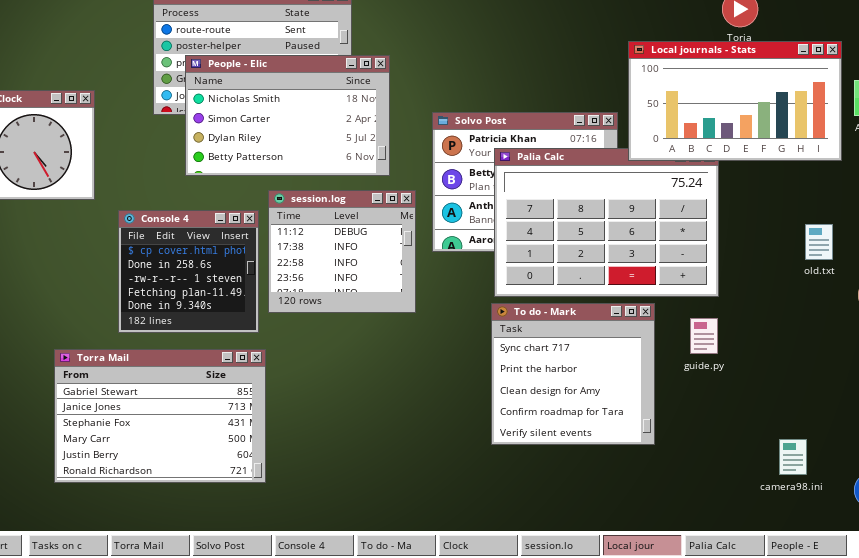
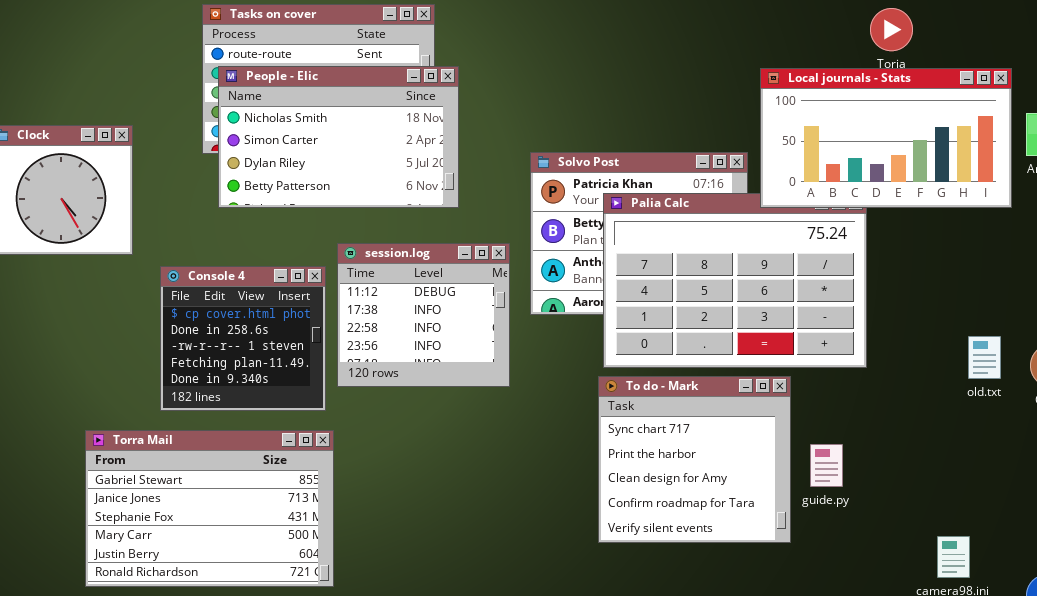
People - Elic: [185,55,390,176] -> [218,66,459,208], moved
old.txt: [805,224,833,260] -> [968,336,1001,379], moved
guide.py: [690,318,718,354] -> [810,444,843,487], moved

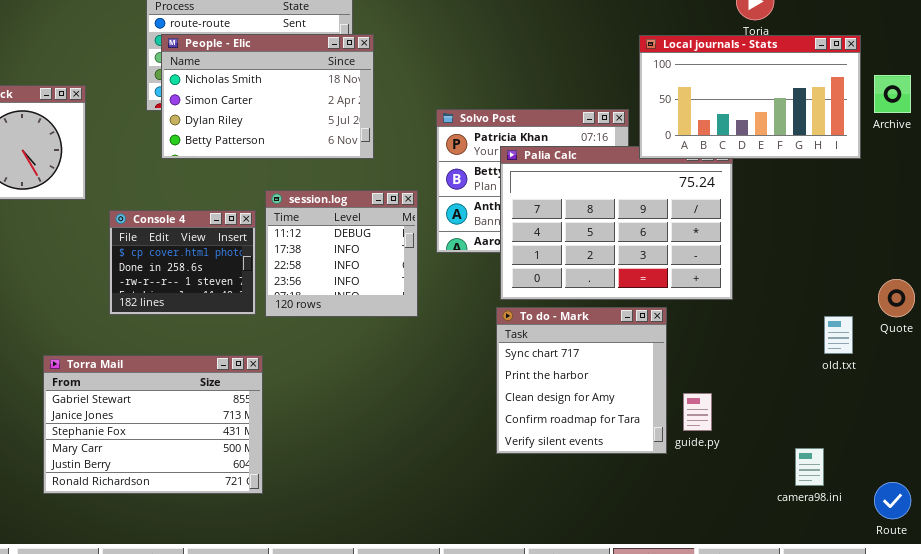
Console 4: [160,266,326,411] -> [109,210,256,315], resized
old.txt: [968,336,1001,379] -> [824,316,853,354], moved
guide.py: [810,444,843,487] -> [683,393,712,431], moved

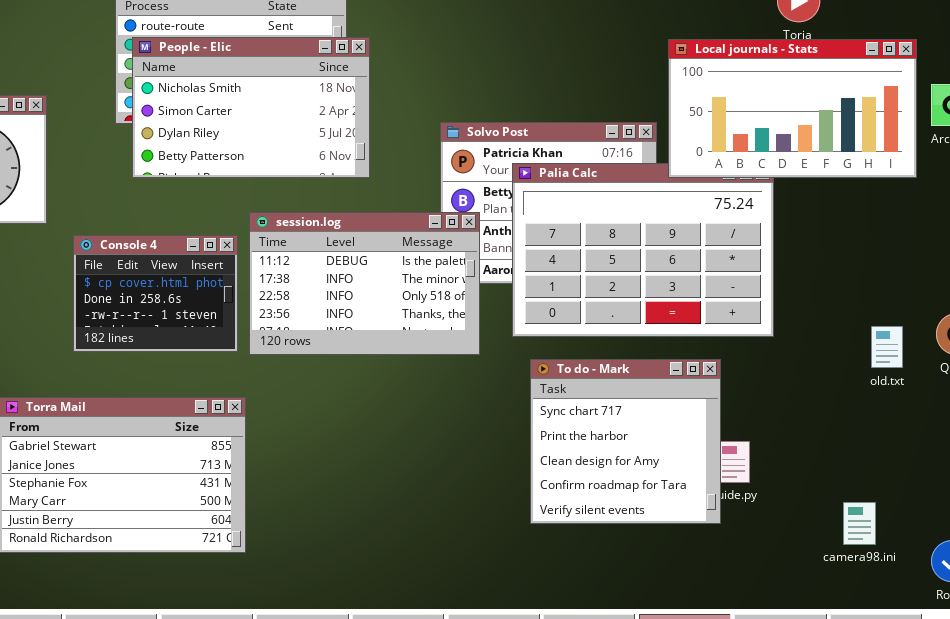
session.log: [265,190,418,317] -> [249,212,480,355], resized
To do - Mark: [496,307,667,454] -> [530,359,721,524], moved
old.txt: [824,316,853,354] -> [871,326,903,368], moved

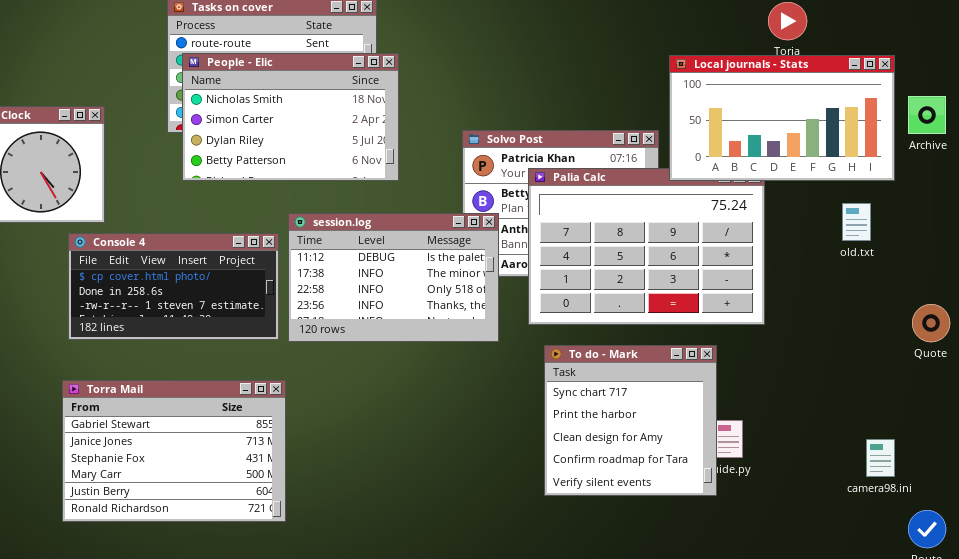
Console 4: [73,235,238,352] -> [68,233,279,340], resized
old.txt: [871,326,903,368] -> [842,203,871,241], moved
camera98.ini: [843,502,876,545] -> [866,439,895,477], moved

